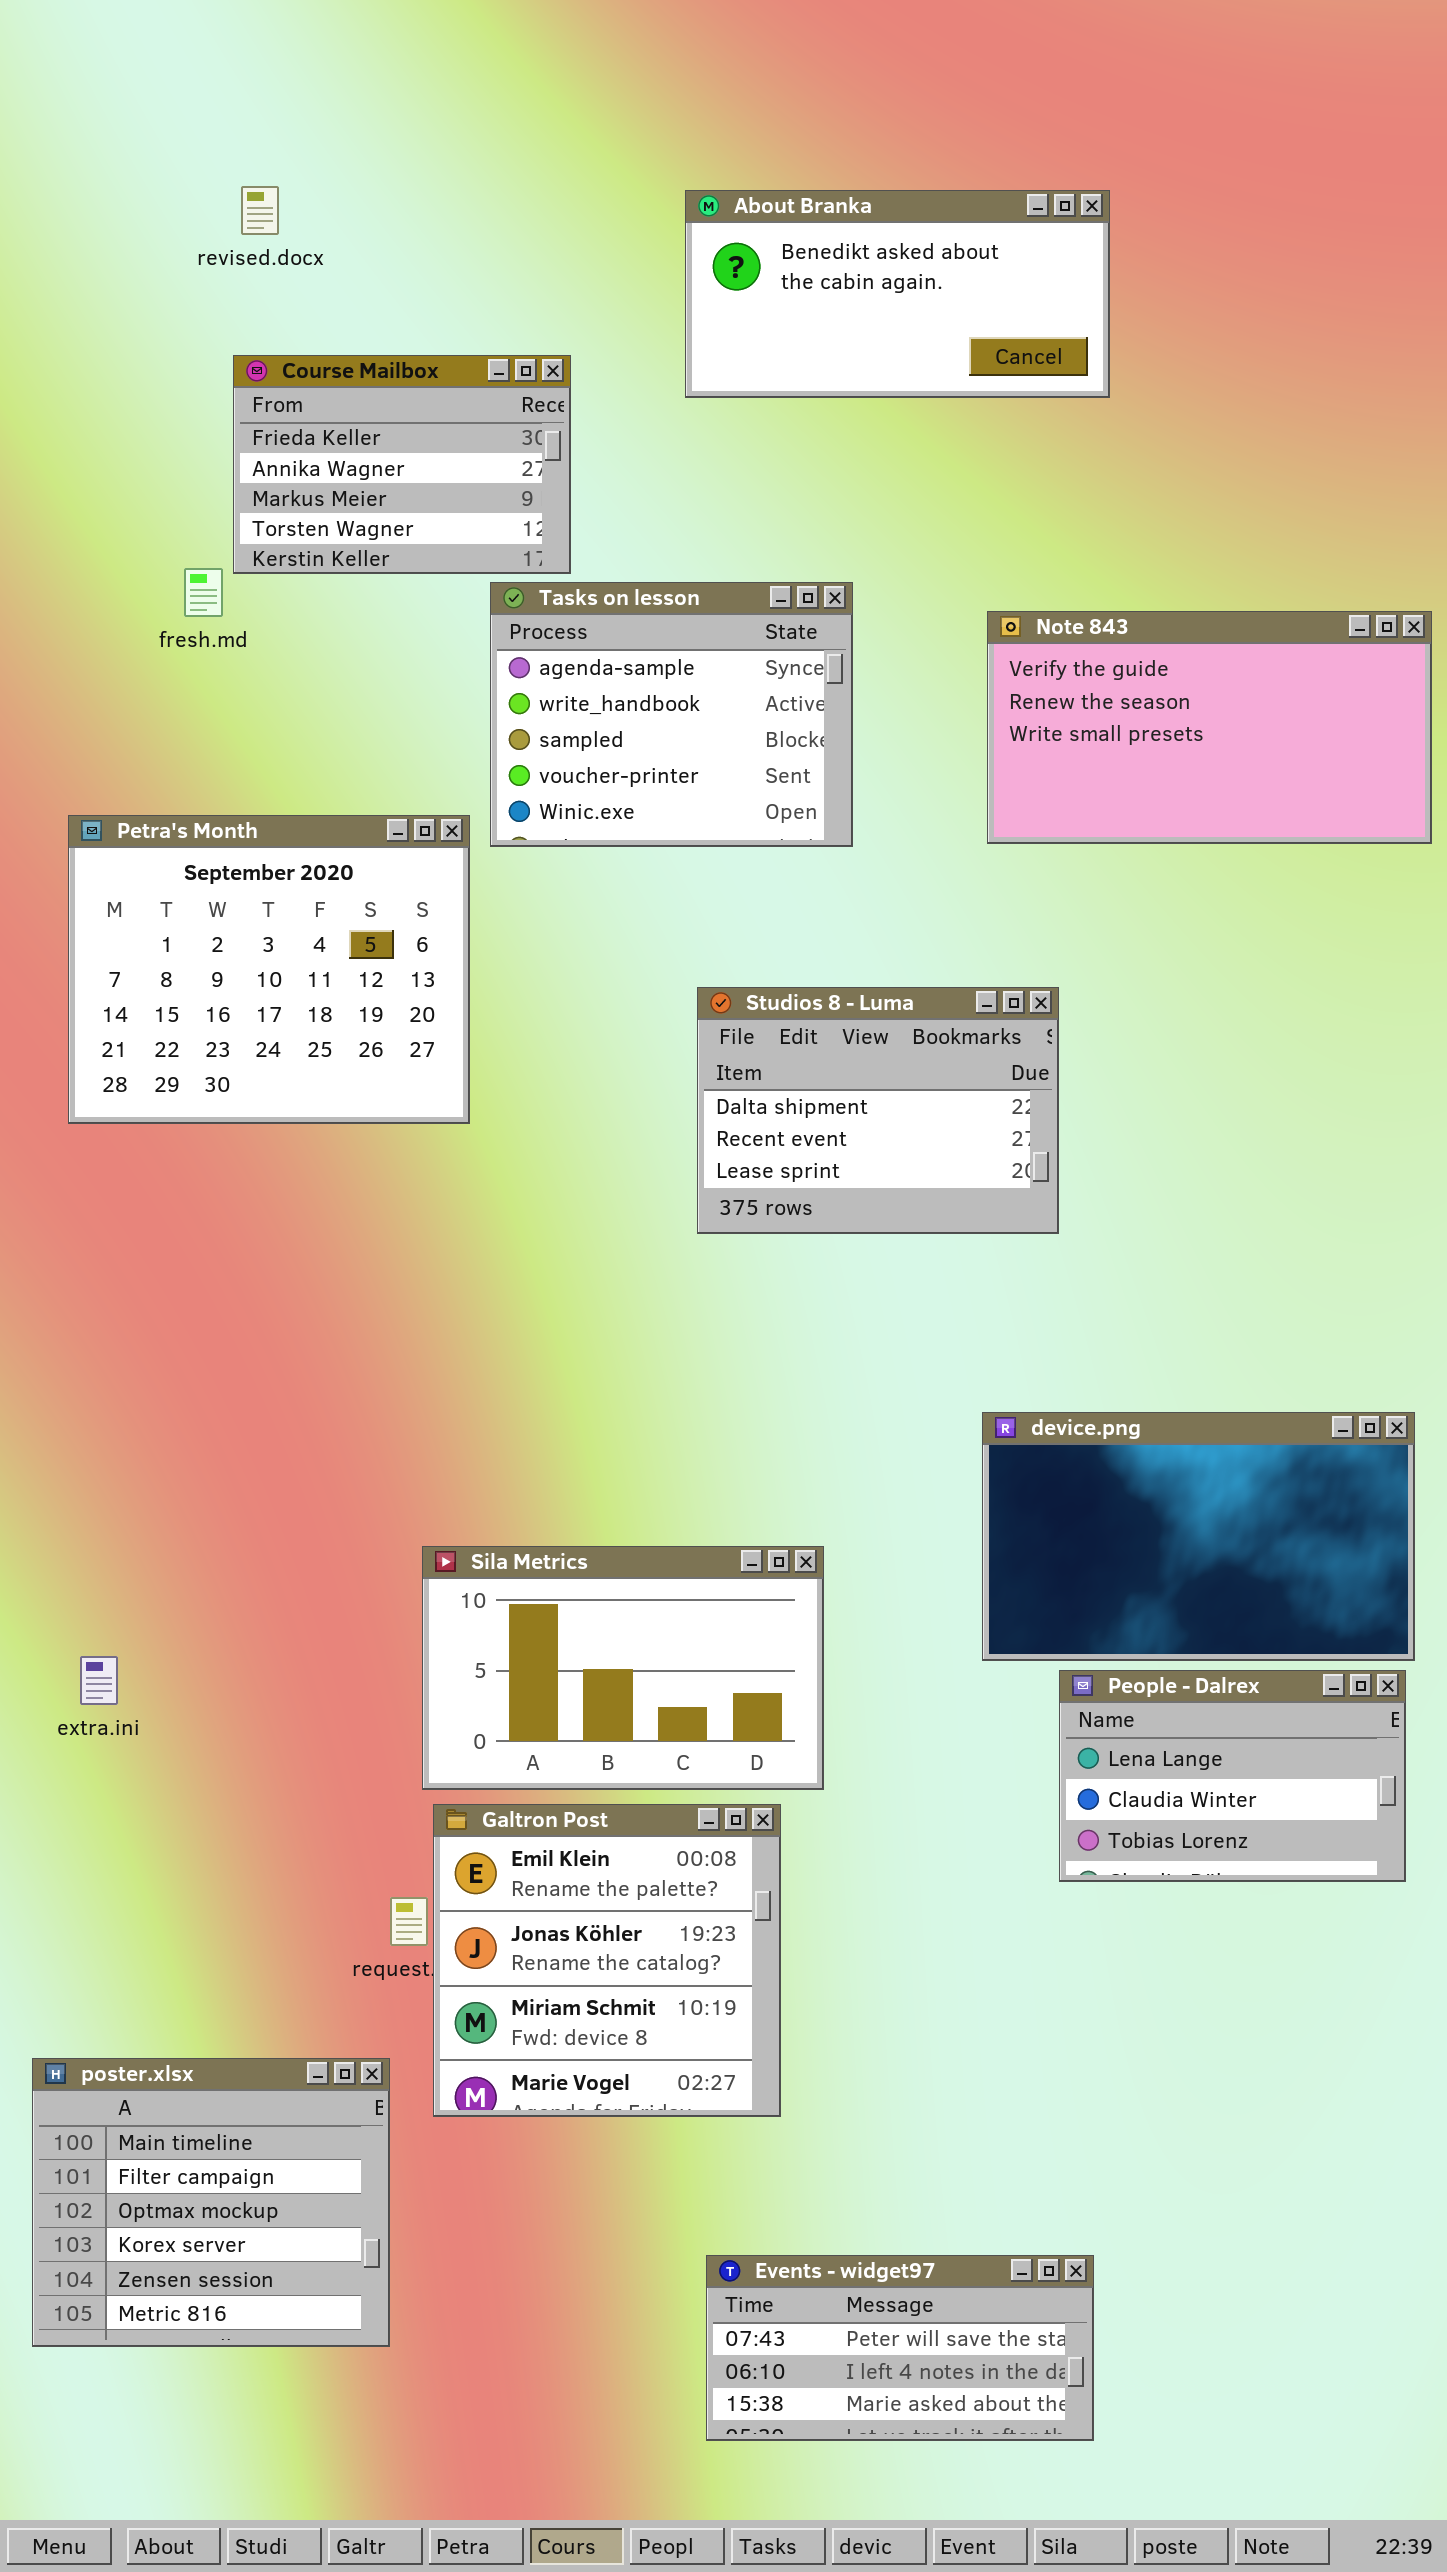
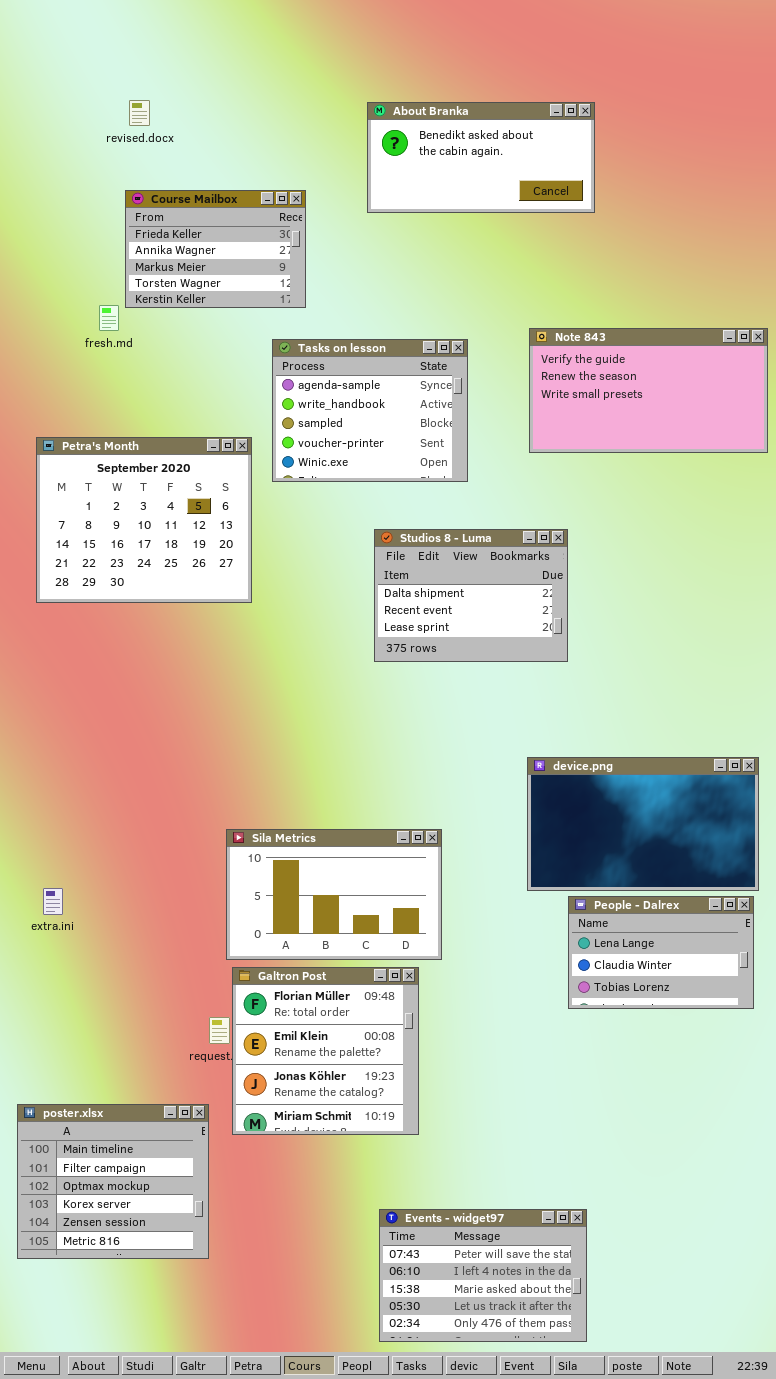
Tasks on lesson: [490,582,853,847] -> [272,339,468,482], moved
Galtron Post: [433,1804,781,2117] -> [232,967,419,1135], scrolled up 1 row
Events - widget97: [706,2255,1094,2441] -> [379,1209,587,1342], resized

